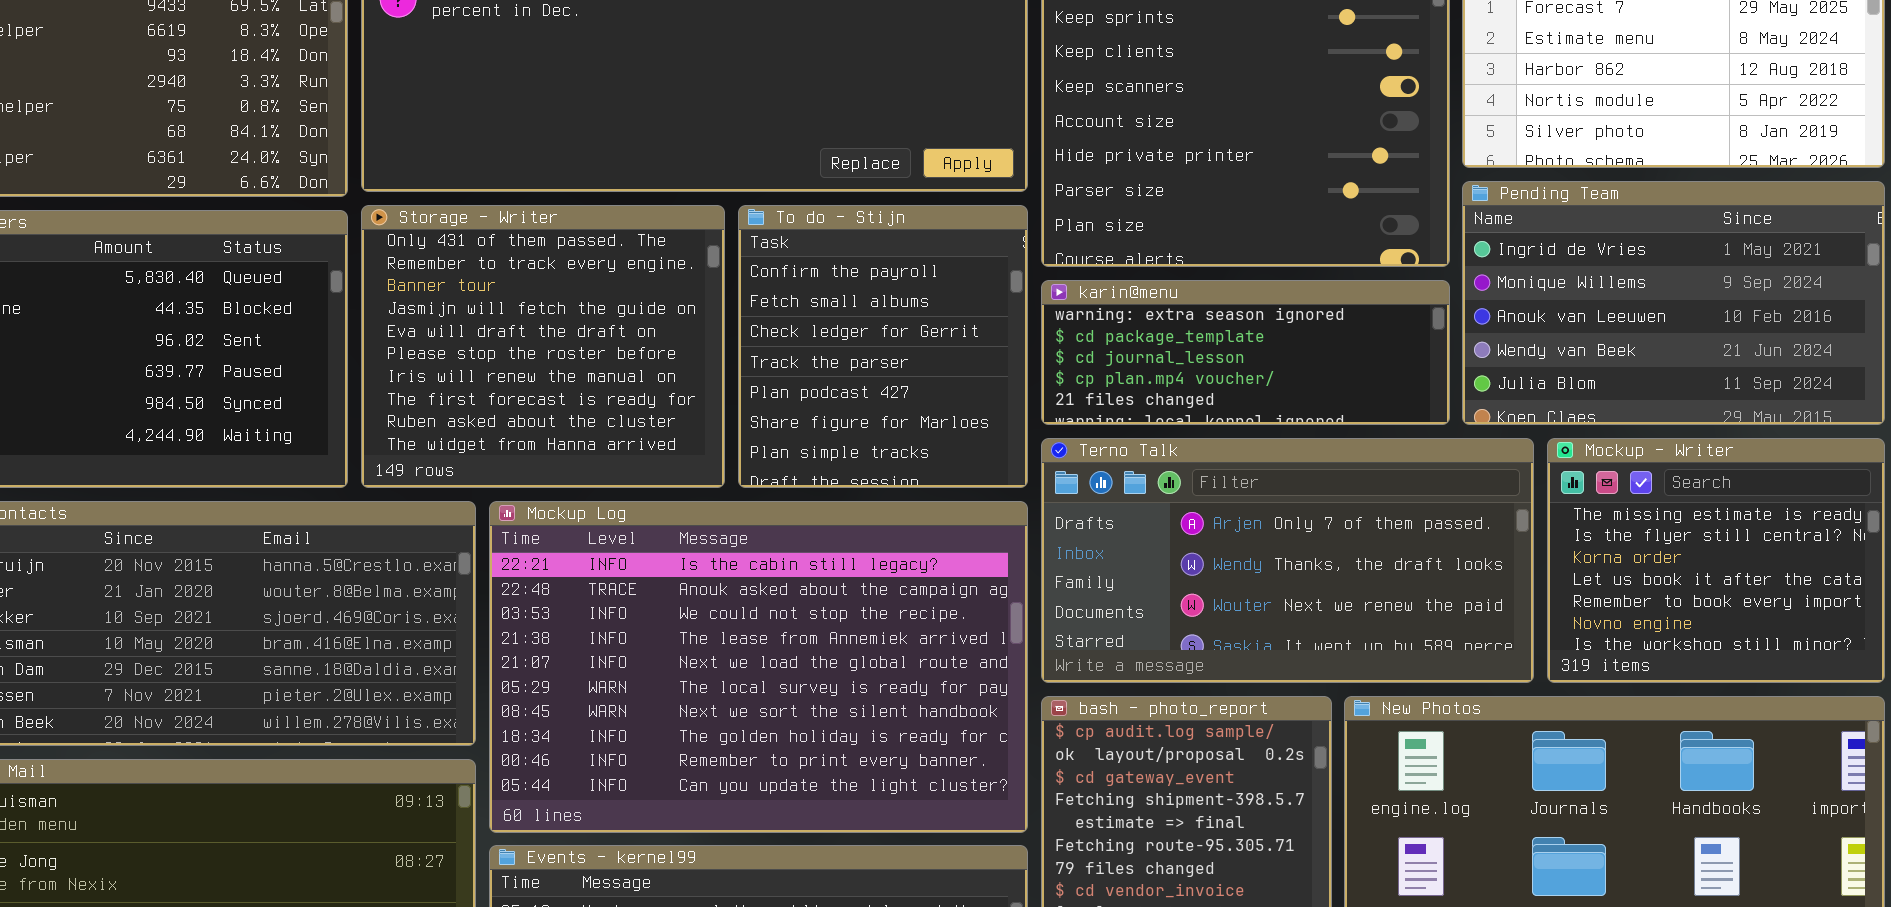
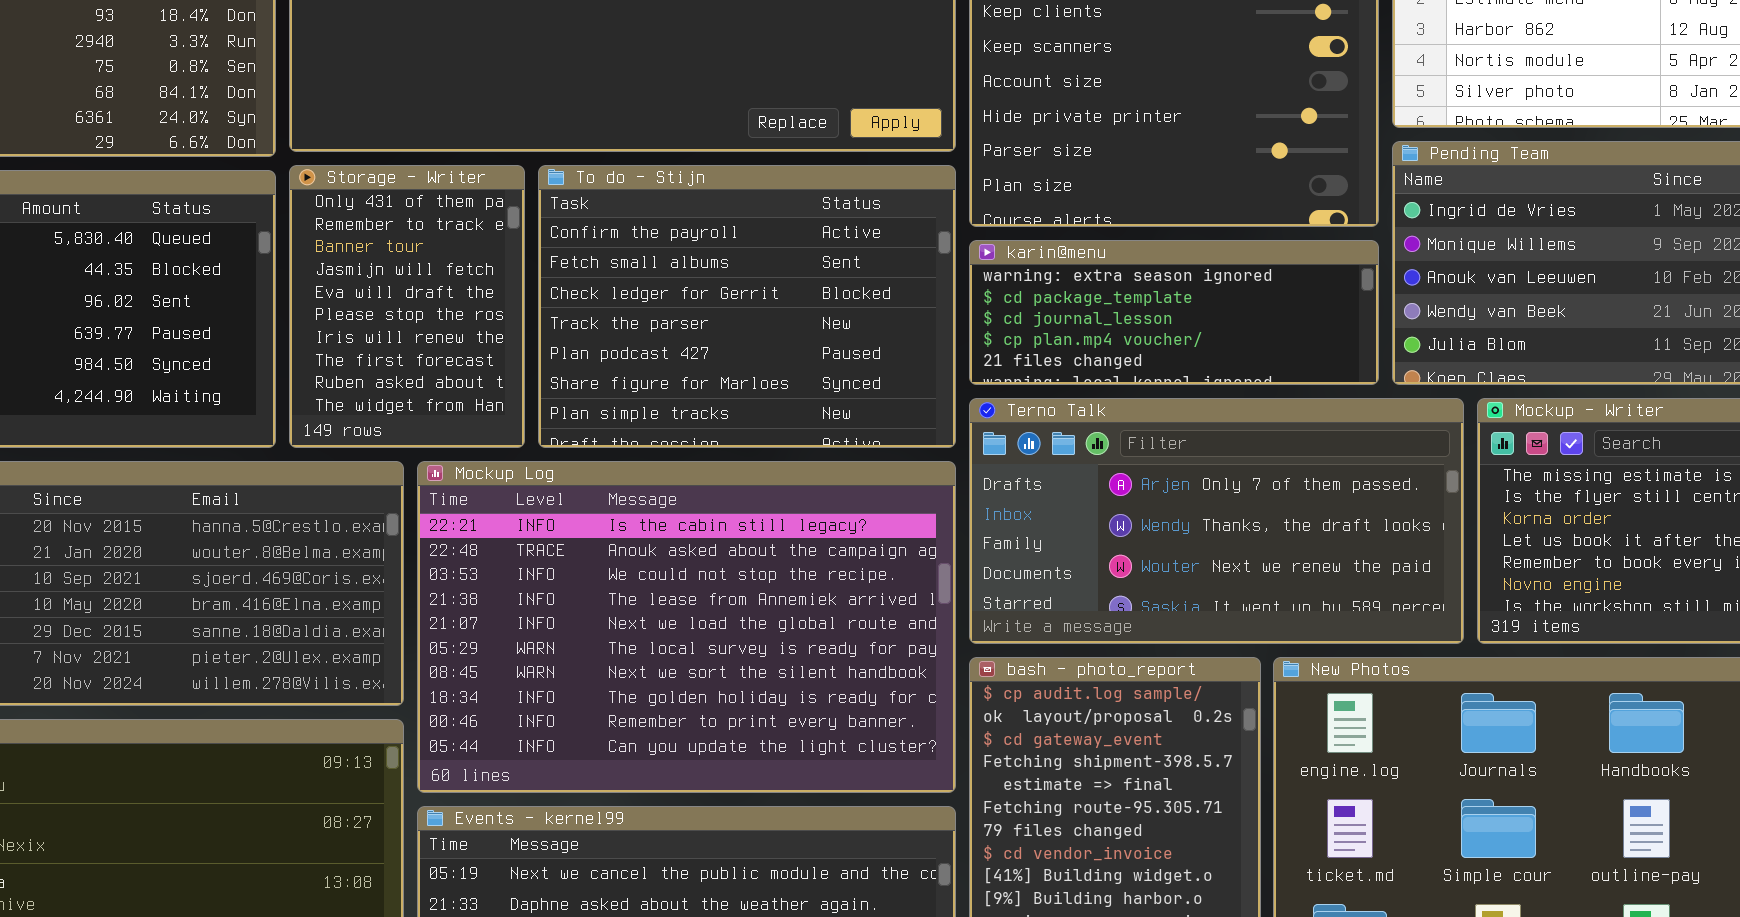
Storage - Writer: [361,205,725,488] -> [289,165,525,448], resized
To do - Stijn: [738,205,1028,488] -> [538,165,956,448], resized

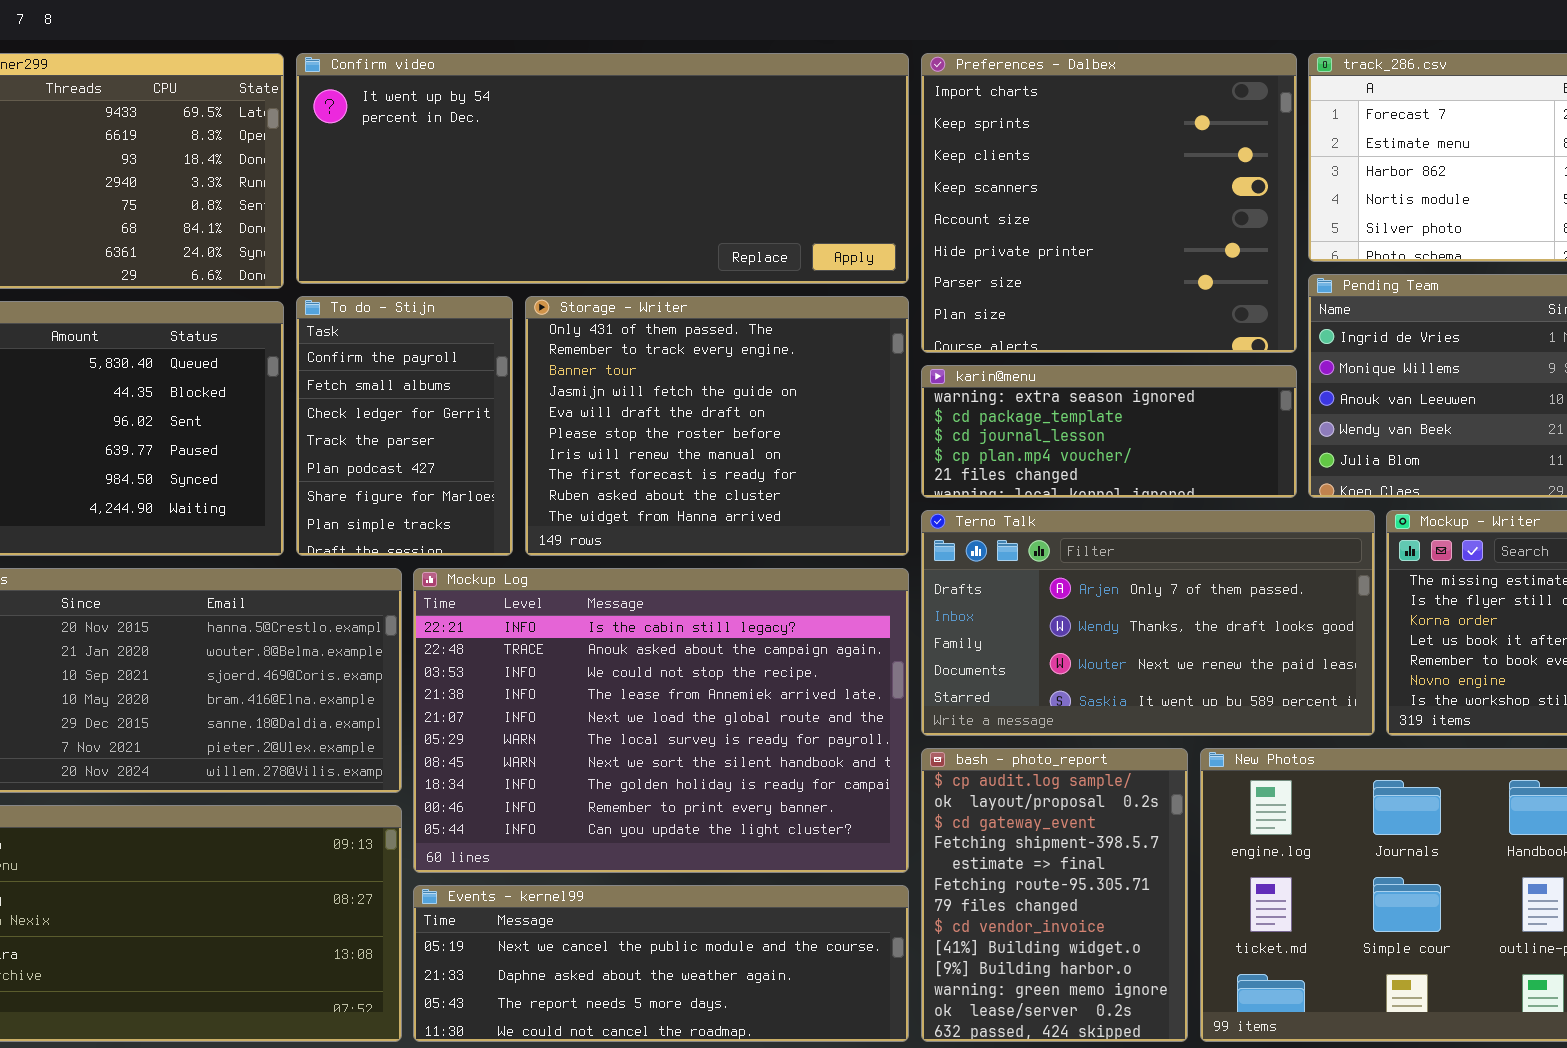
Storage - Writer: [289,165,525,448] -> [525,296,909,556], moved, resized
To do - Stijn: [538,165,956,448] -> [296,296,513,556], moved, resized

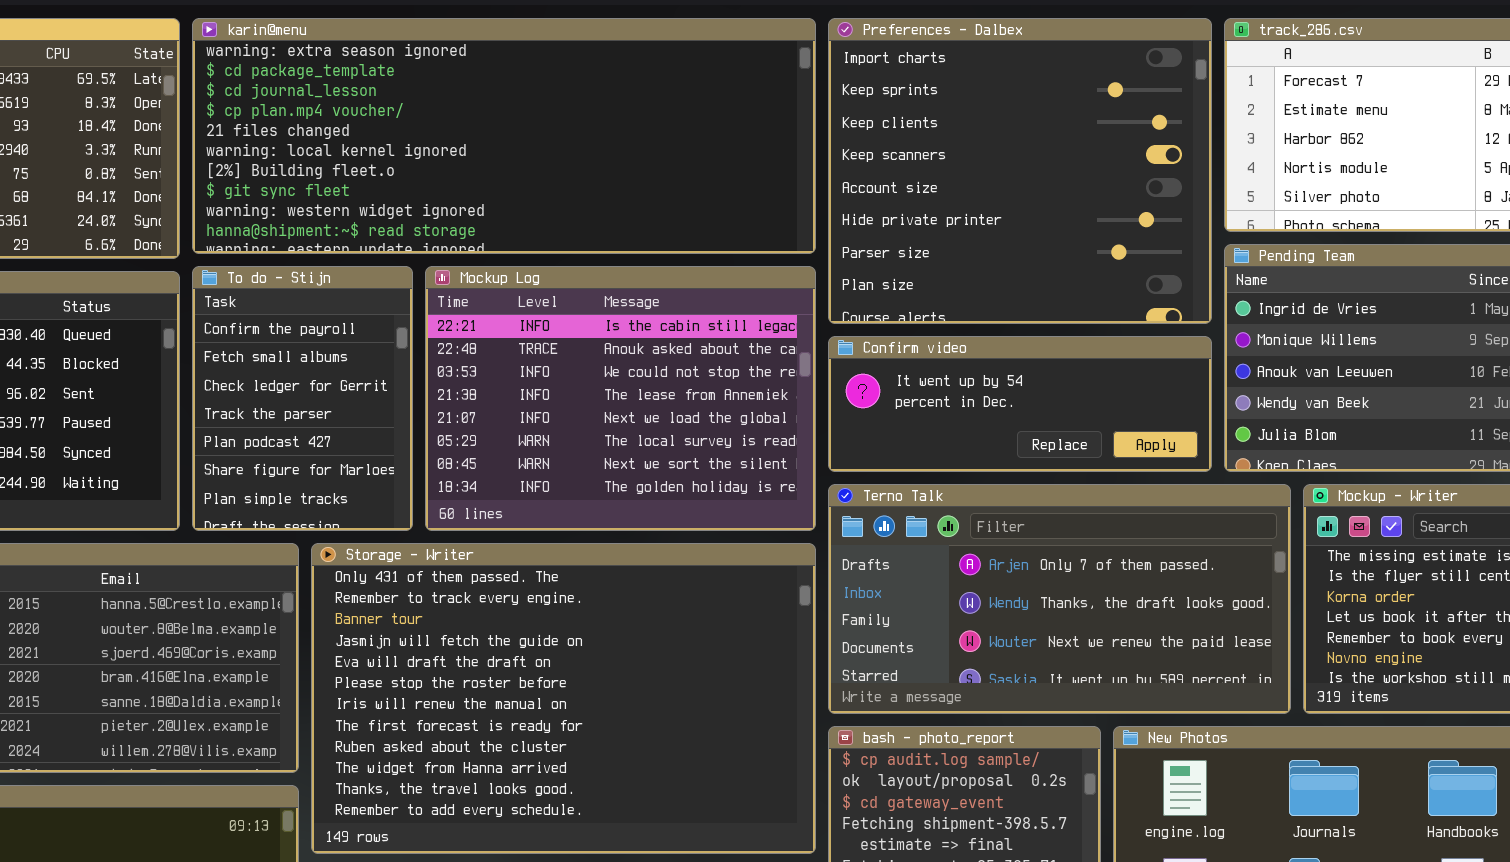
Confirm video: [296,53,909,284] -> [828,336,1212,472], moved, resized
Storage - Writer: [525,296,909,556] -> [311,543,816,854], moved, resized
karin@menu: [921,365,1297,498] -> [192,18,816,254], moved, resized
Mockup Log: [413,568,909,873] -> [425,266,816,531], moved, resized

